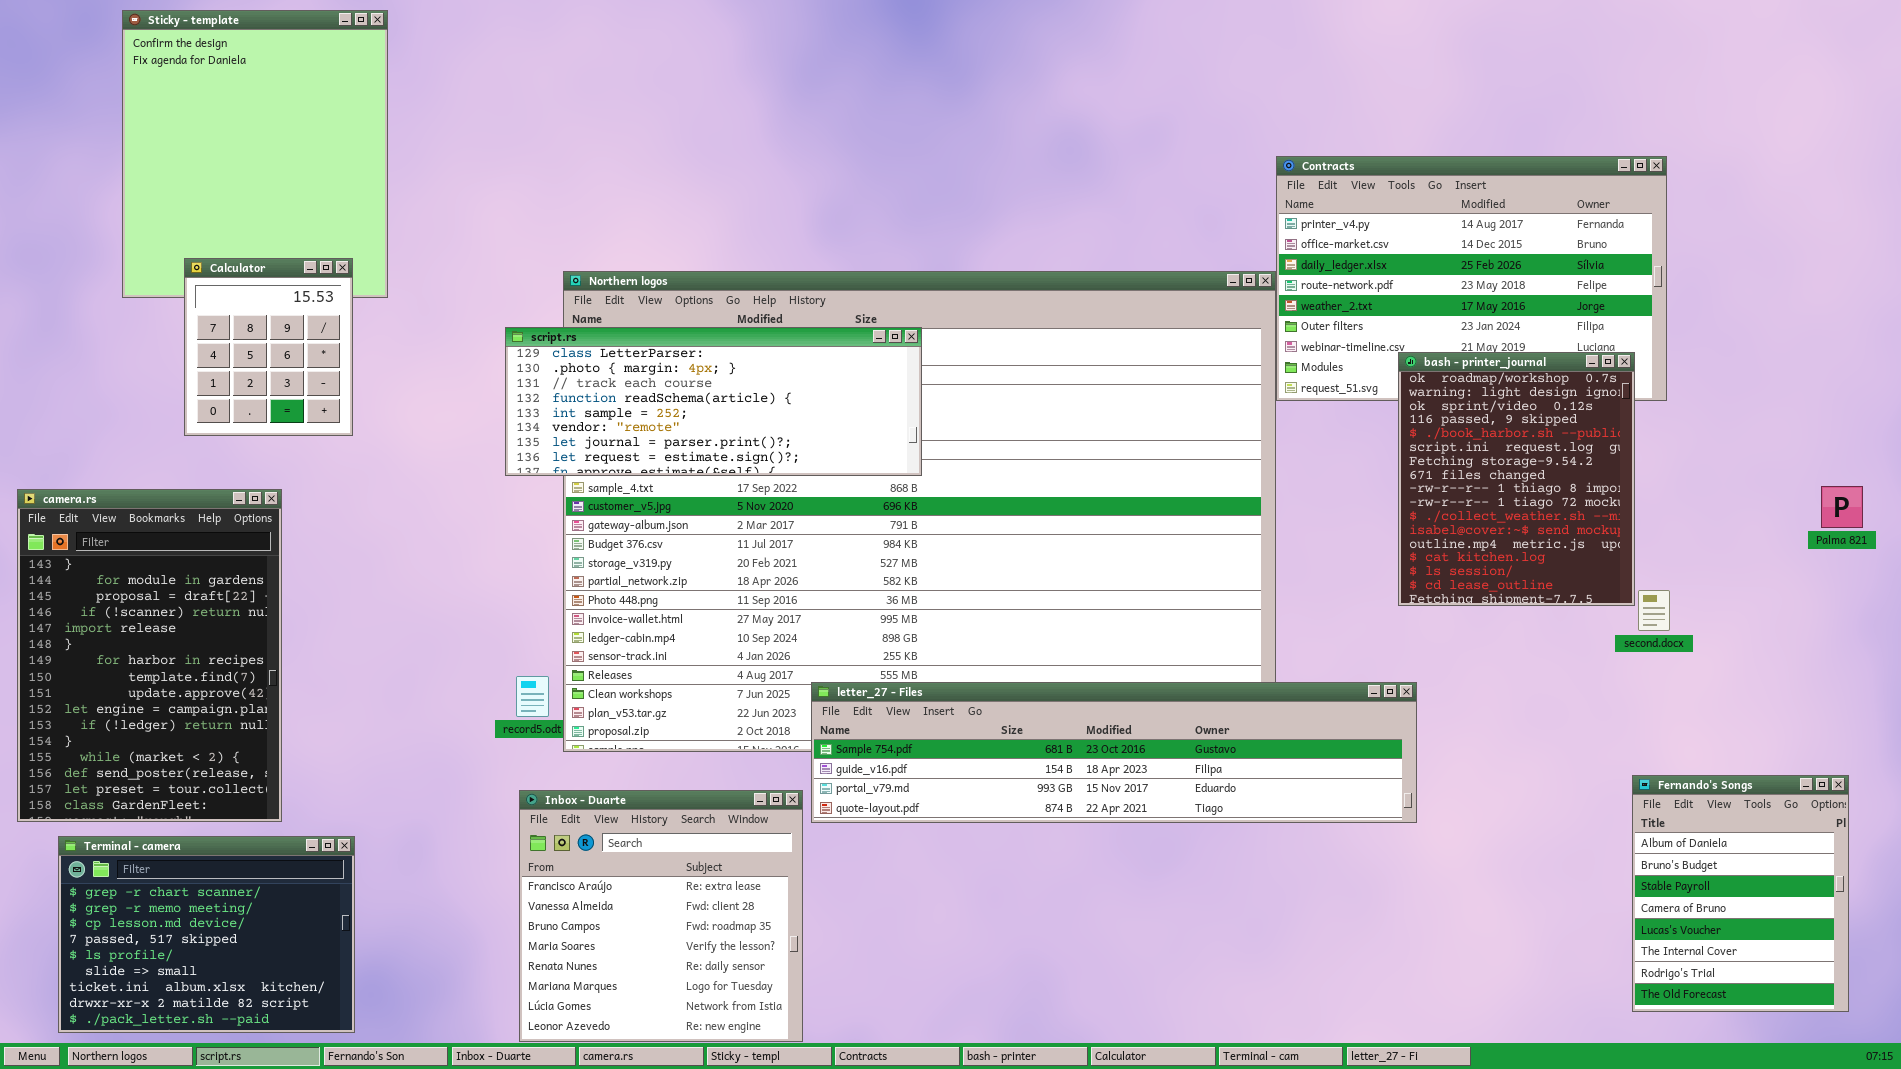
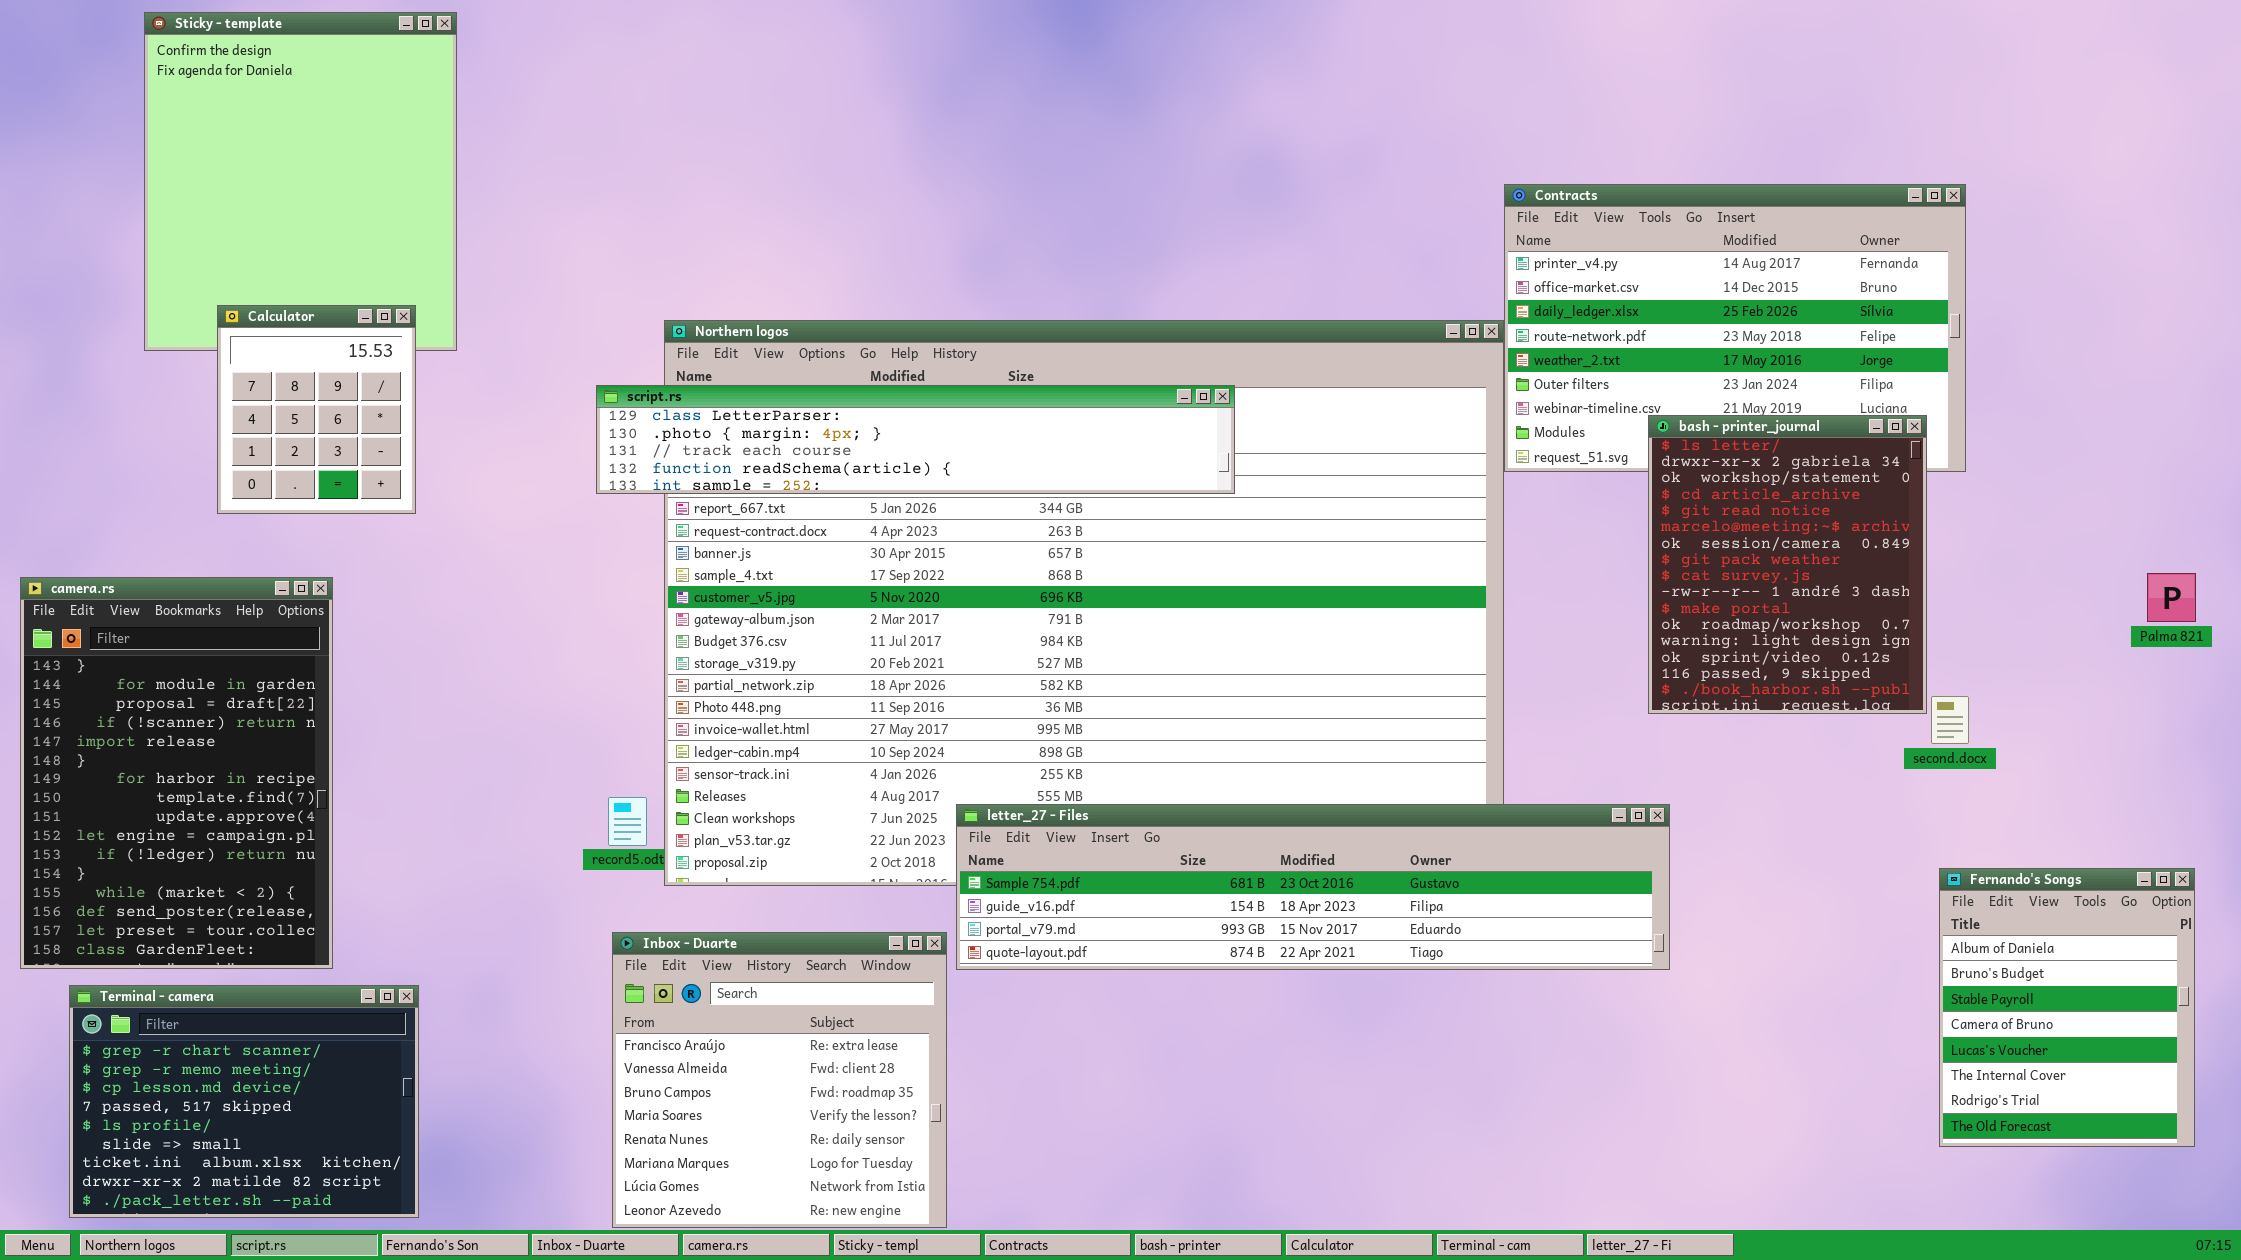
script.rs: [505,327,922,476] -> [596,385,1235,494], resized
bash - printer_journal: [1398,352,1635,606] -> [1648,415,1927,714], scrolled up 11 rows
Fernando's Songs: [1632,775,1849,1012] -> [1939,868,2195,1147], moved

